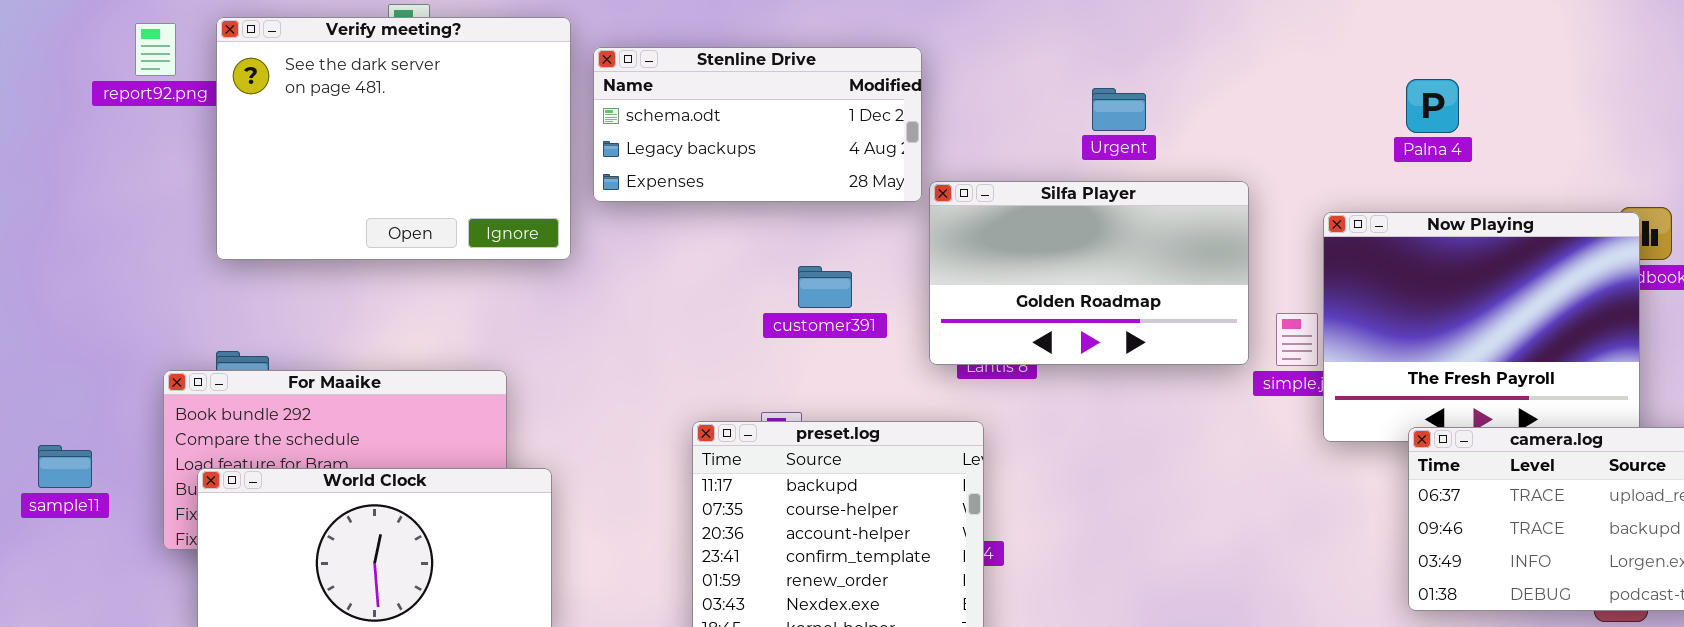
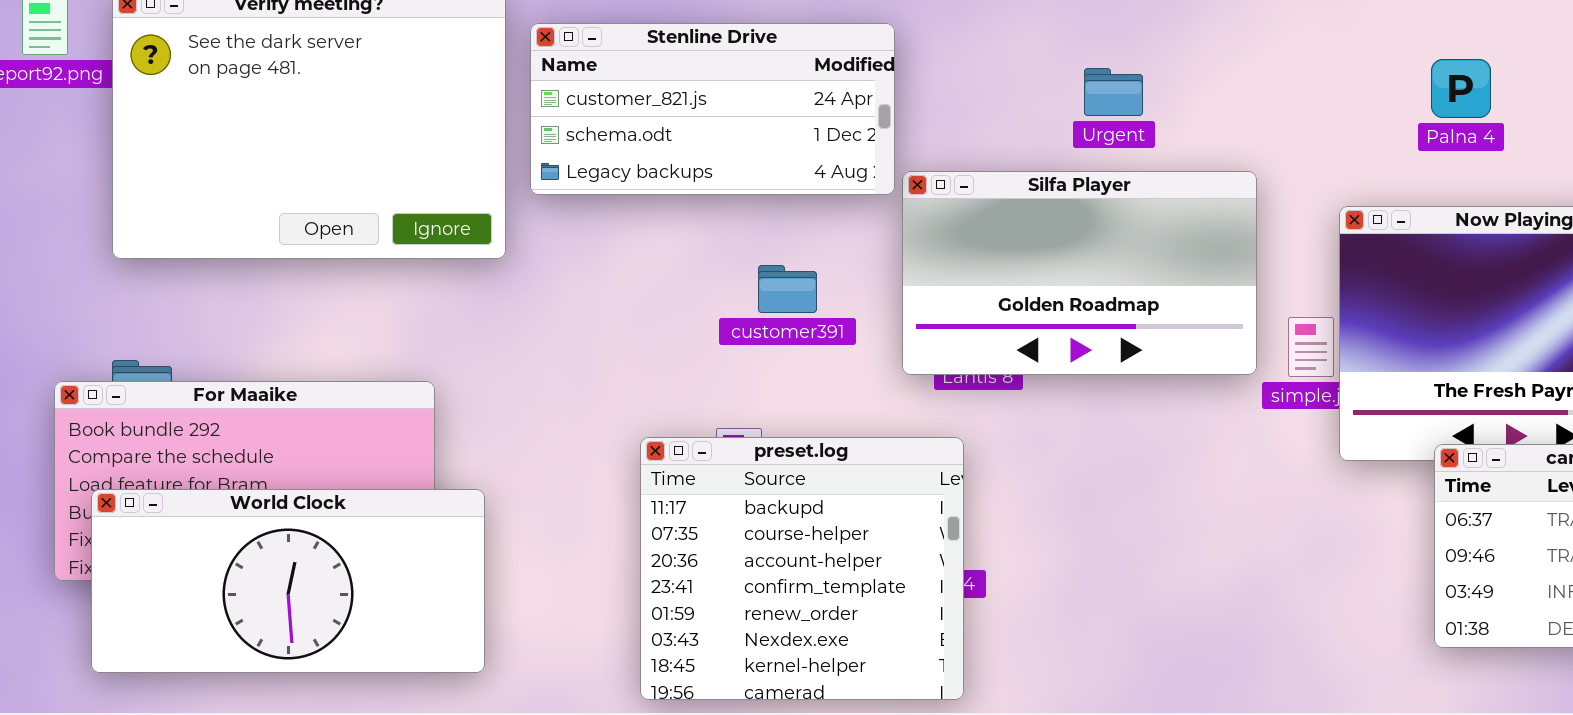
Stenline Drive: [593,47,922,202] -> [530,23,895,195], scrolled up 1 row

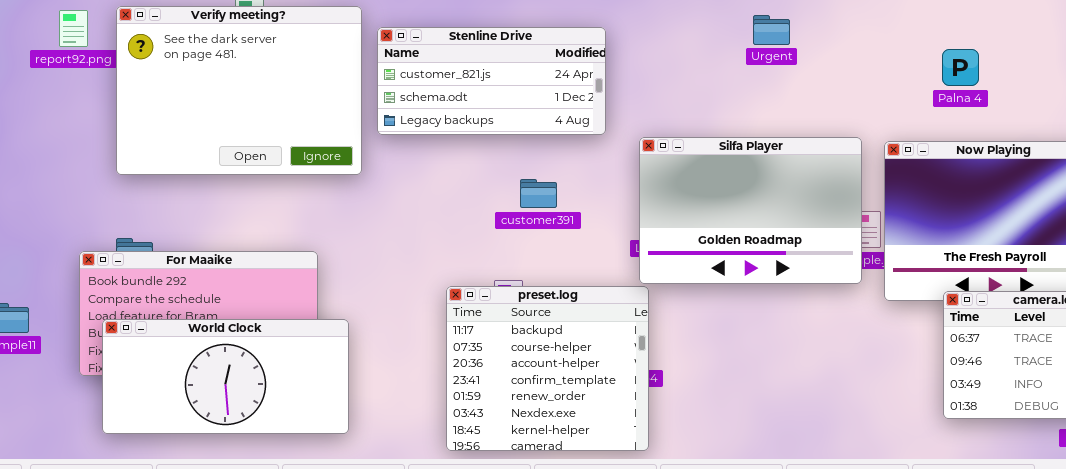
Urgent: [1084,68,1143,116] -> [753,15,790,45], moved
Silfa Player: [902,171,1257,375] -> [639,137,862,284], moved, resized

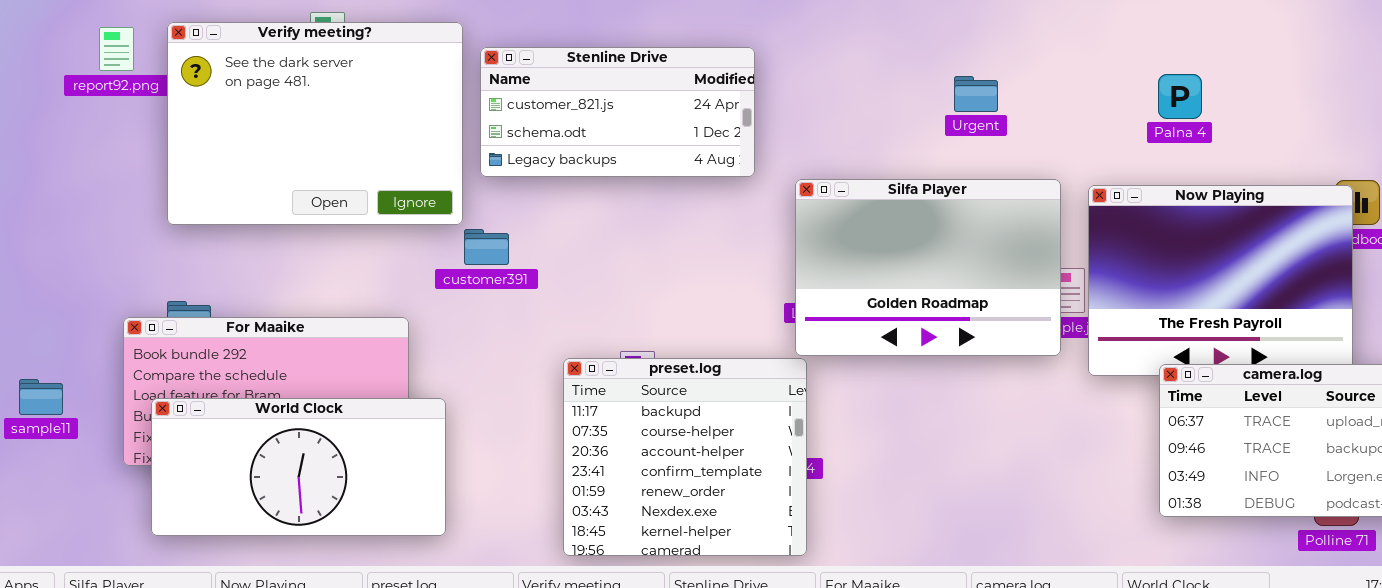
Urgent: [753,15,790,45] -> [954,76,998,112], moved
customer391: [520,179,557,208] -> [464,229,509,265], moved

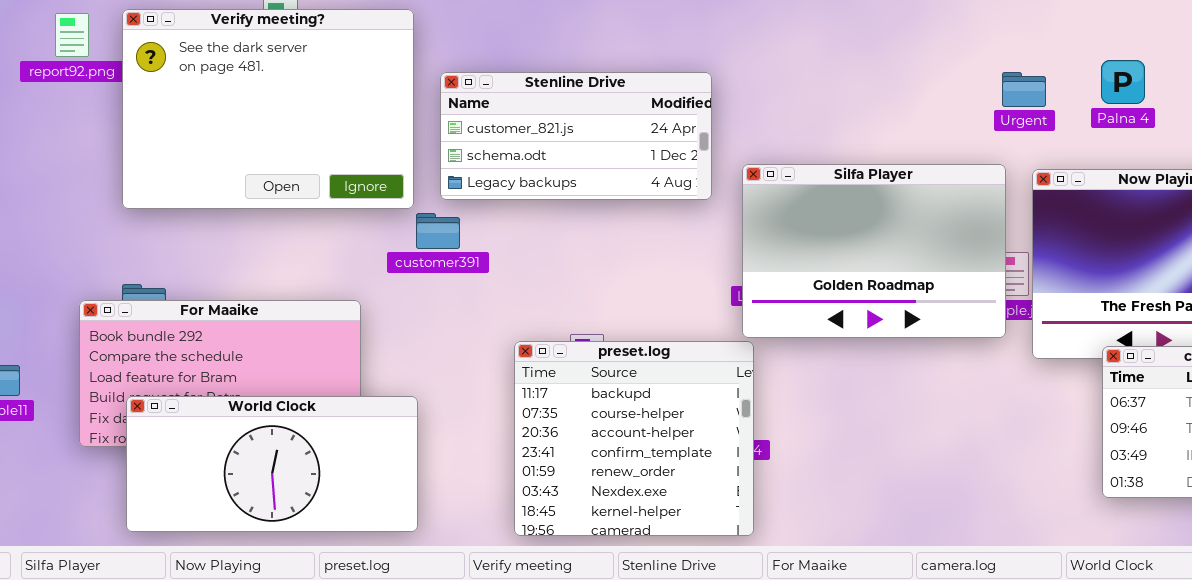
Stenline Drive: [480,47,755,177] -> [440,72,712,200], moved
Urgent: [954,76,998,112] -> [1002,72,1046,107], moved
World Clock: [151,398,446,536] -> [126,396,418,532], moved

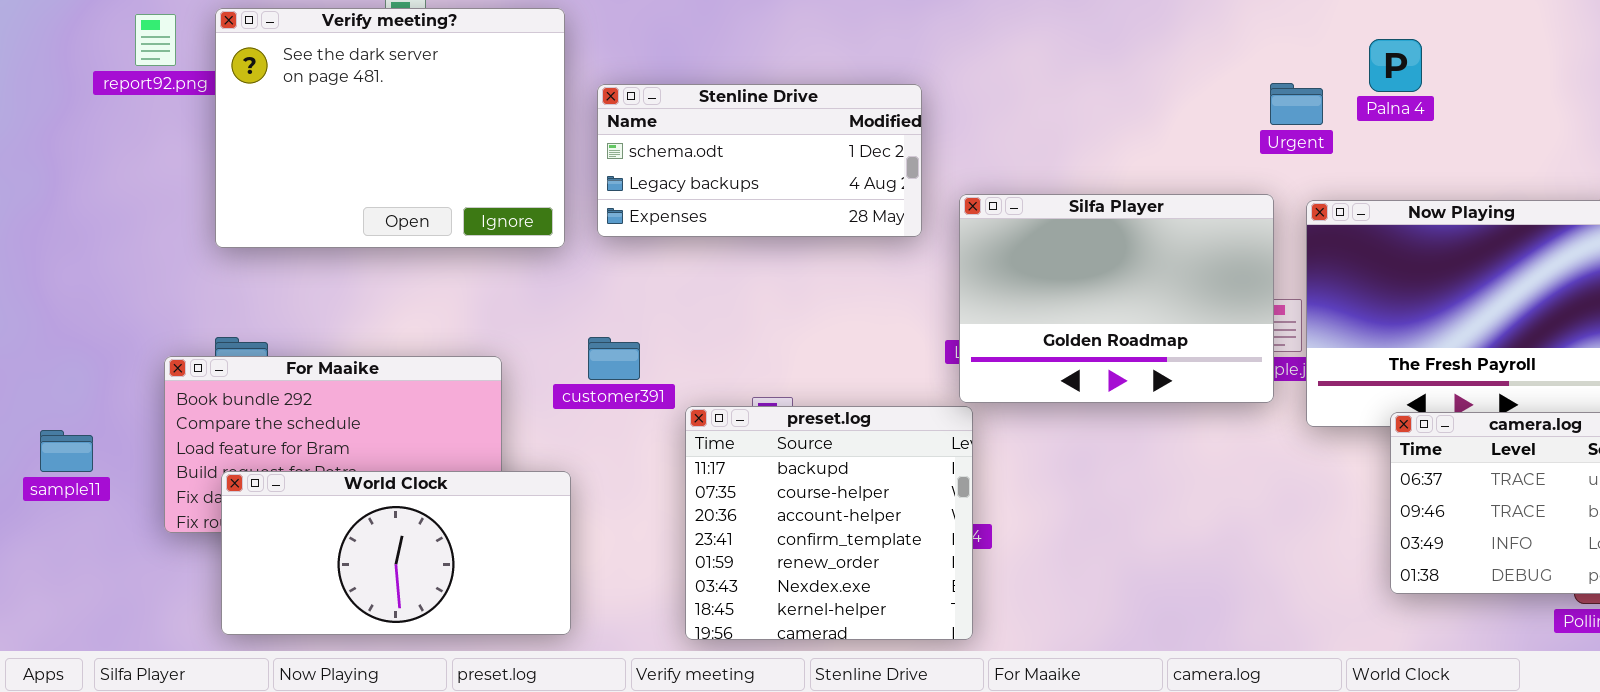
Palna 4: [1101,60,1145,104] -> [1369,39,1422,92], moved
Stenline Drive: [440,72,712,200] -> [597,84,922,237], scrolled down 1 row
customer391: [416,213,460,249] -> [588,337,640,380], moved

